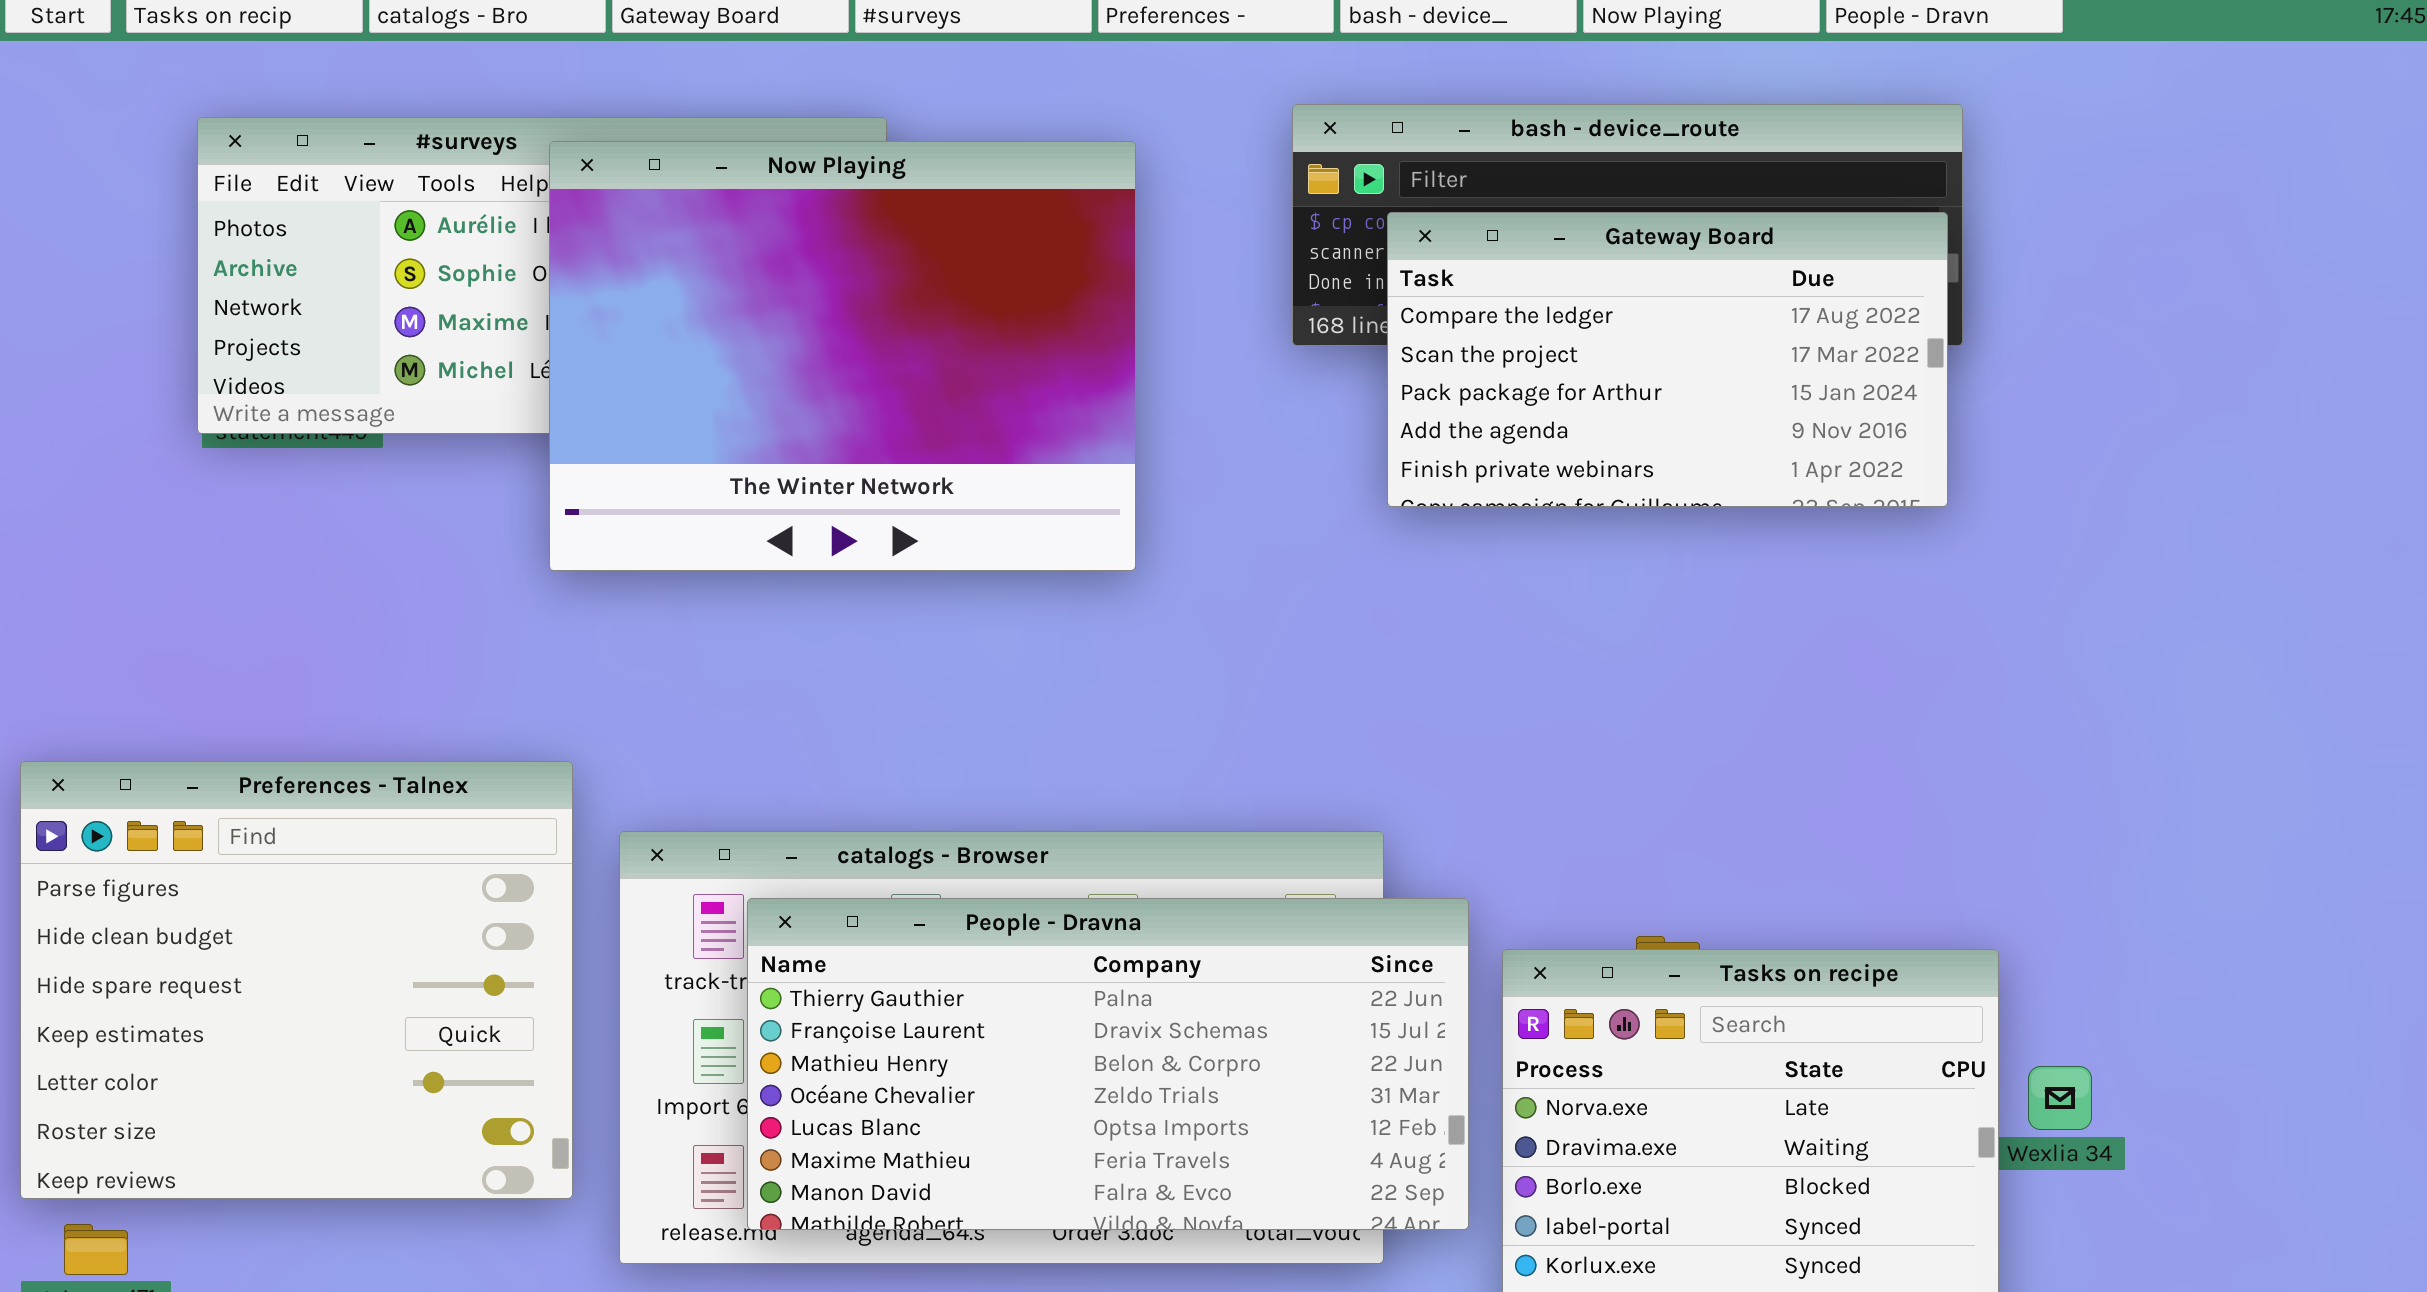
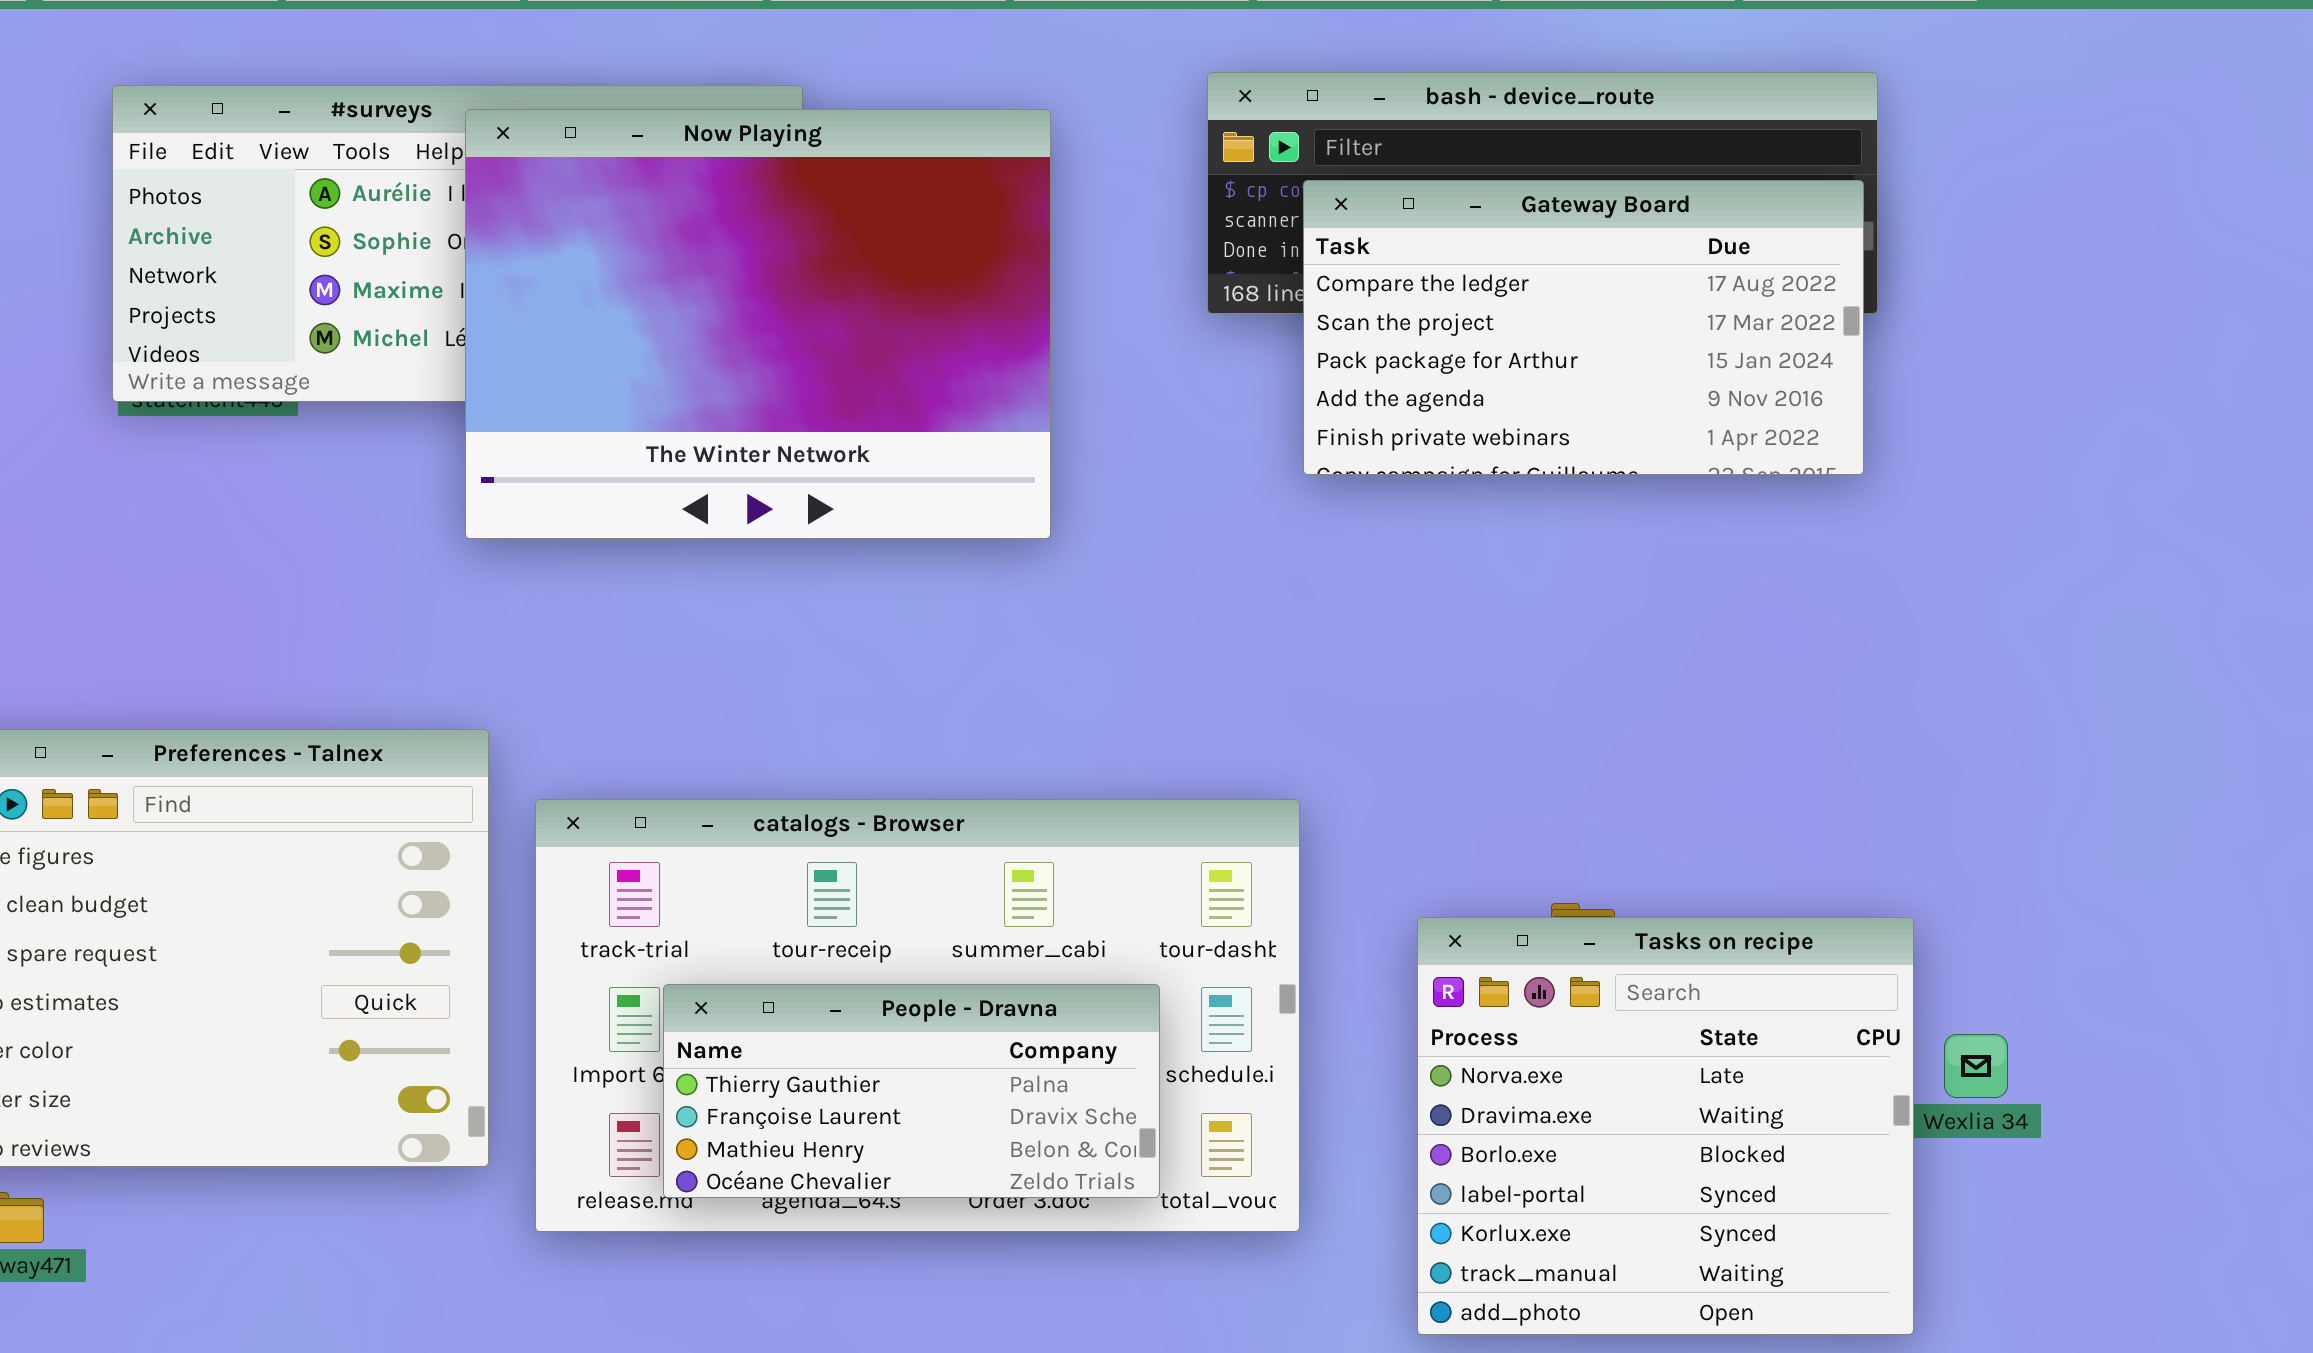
People - Dravna: [747,898,1469,1230] -> [663,984,1160,1198], resized

